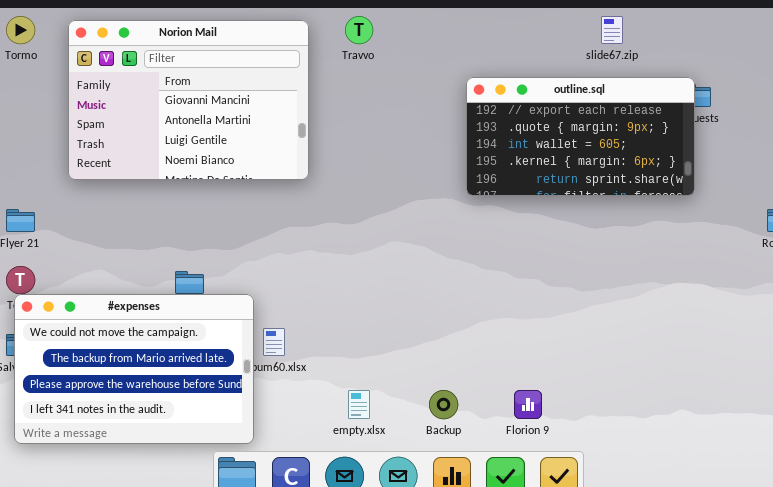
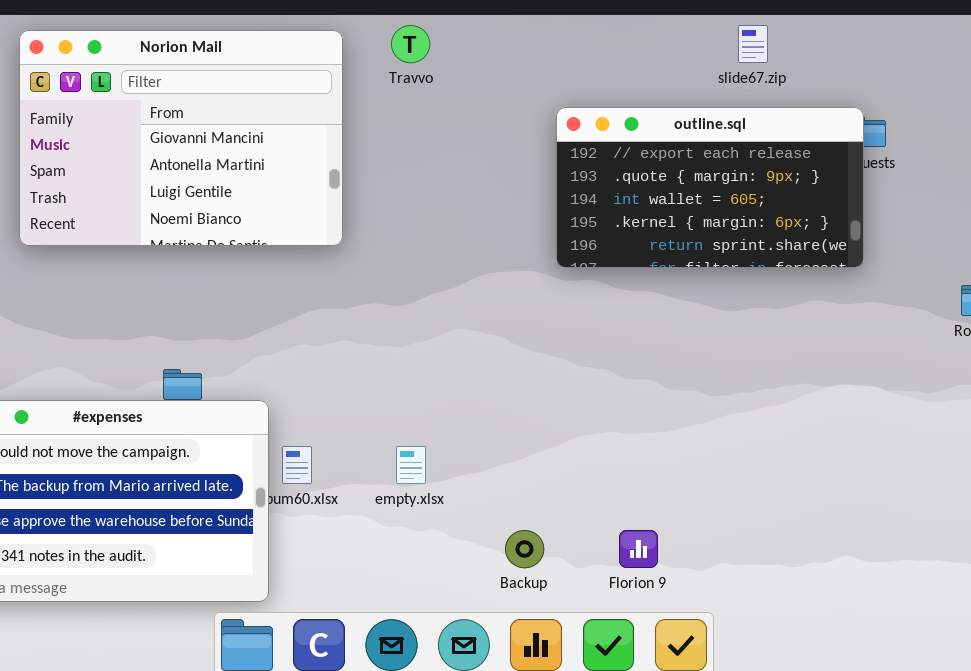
empty.xlsx: [348,390,370,419] -> [396,446,426,484], moved

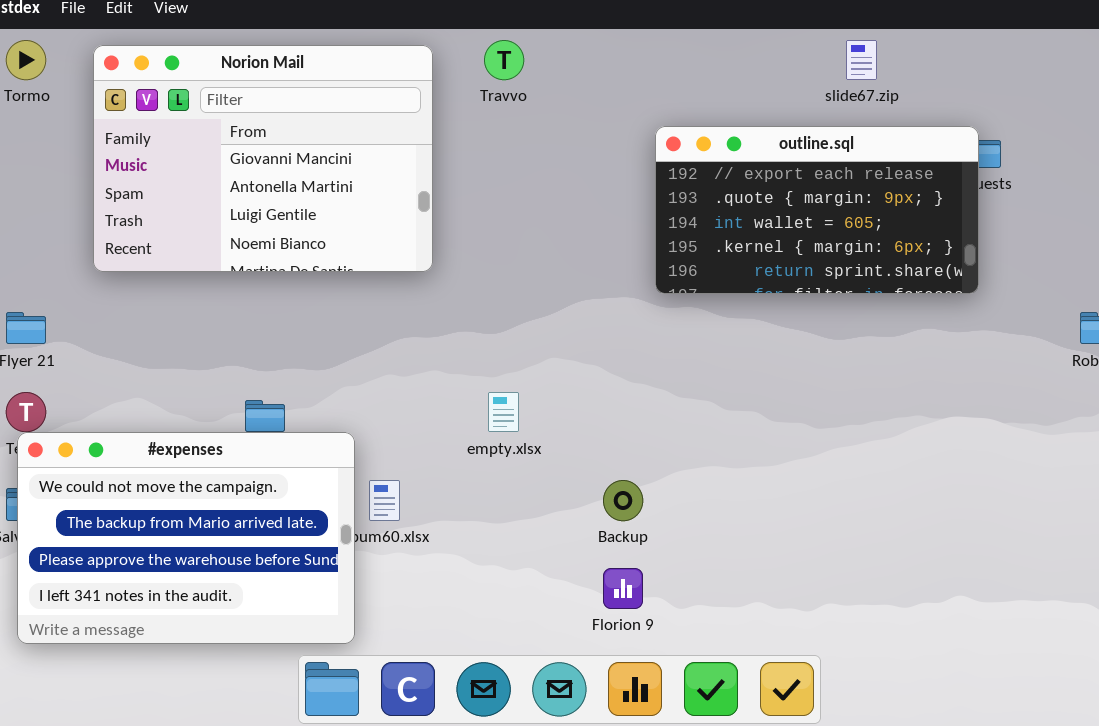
empty.xlsx: [396,446,426,484] -> [488,392,519,432], moved
Backup: [505,530,544,568] -> [603,480,643,521], moved
Florion 9: [619,530,658,568] -> [603,568,643,609], moved

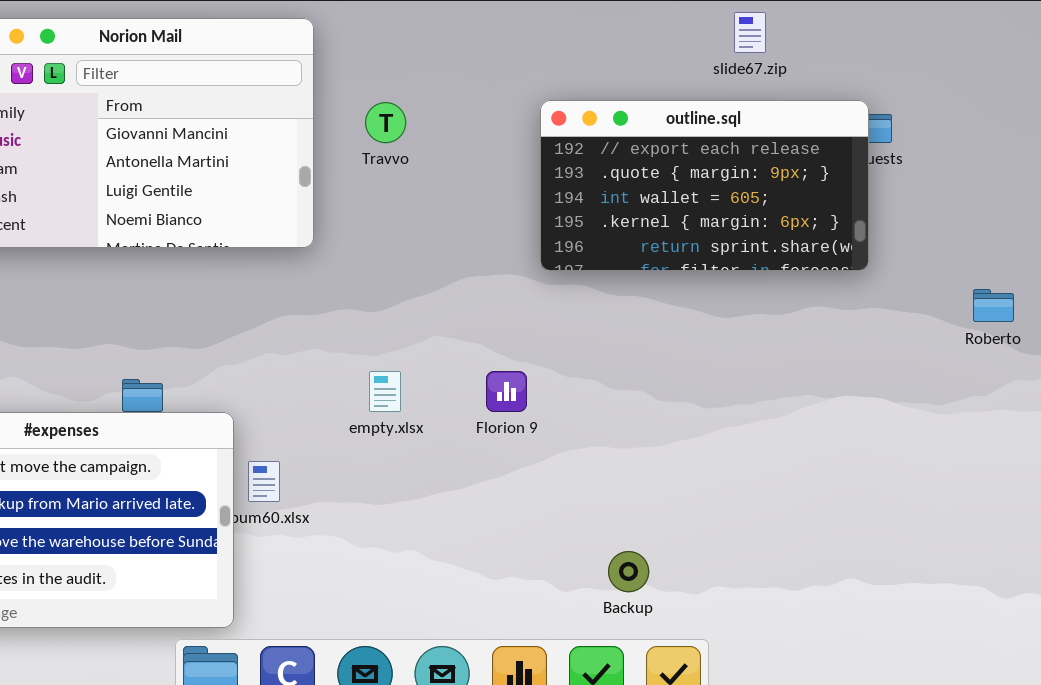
Travvo: [484,40,524,80] -> [365,102,406,143], moved
Backup: [603,480,643,521] -> [608,551,649,592], moved
Florion 9: [603,568,643,609] -> [486,371,527,412], moved

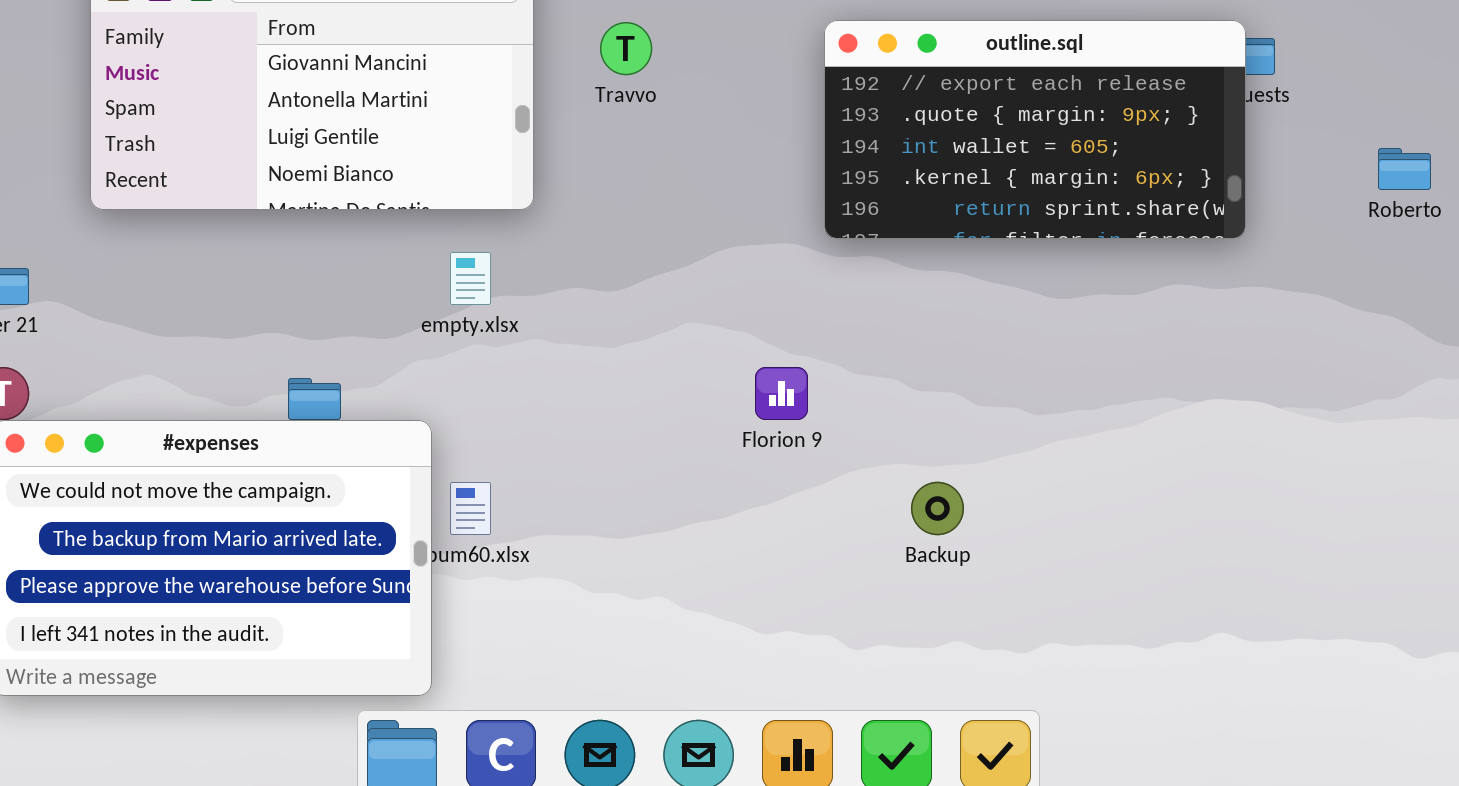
Roberto: [973,289,1014,322] -> [1378,148,1431,190], moved
empty.xlsx: [369,371,401,412] -> [450,252,491,305], moved
Backup: [608,551,649,592] -> [911,482,964,535], moved

